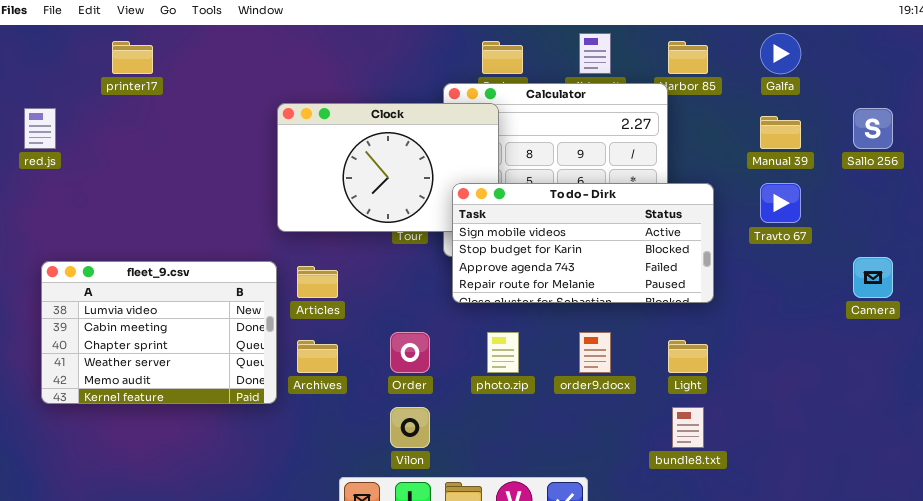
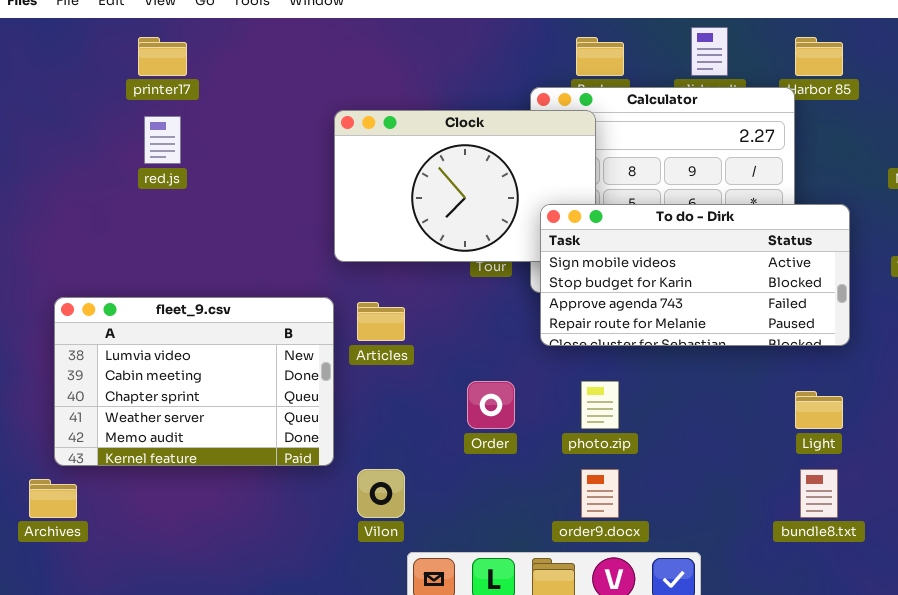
red.js: [24,108,56,149] -> [144,116,181,164], moved
order9.docx: [579,332,611,373] -> [581,469,619,518], moved
Archives: [297,340,338,373] -> [29,479,77,518], moved
Vilon: [390,407,430,448] -> [357,469,405,518], moved

